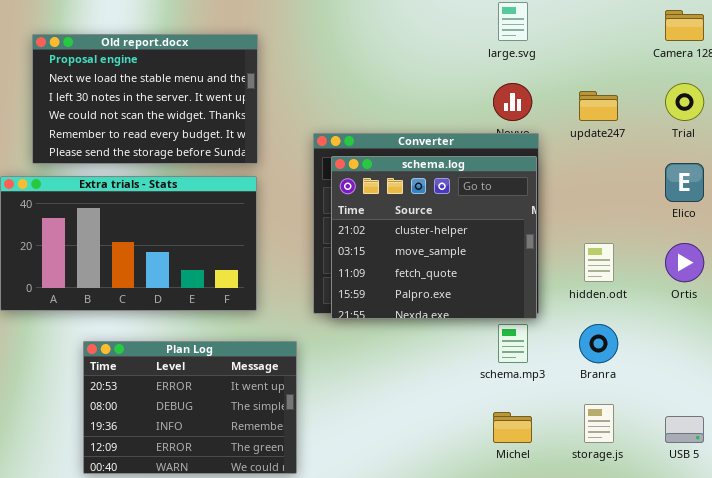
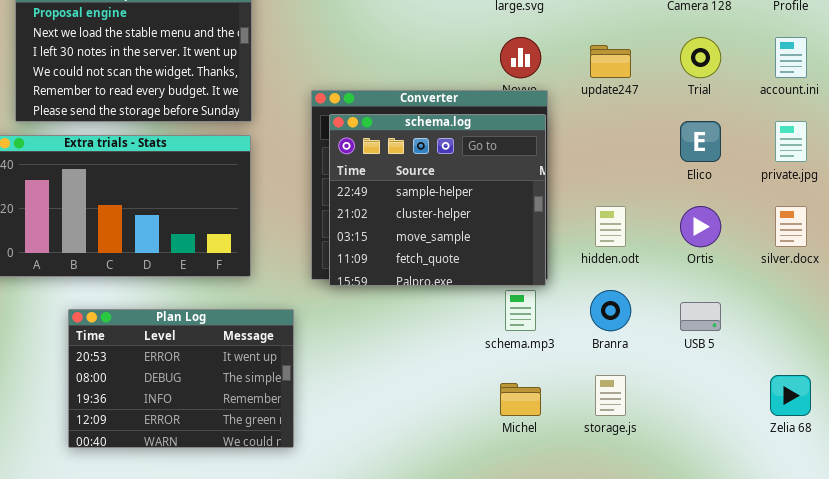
schema.log: [331,156,537,319] -> [329,114,546,286], scrolled up 1 row
USB 5: [665,416,704,443] -> [680,302,721,331], moved

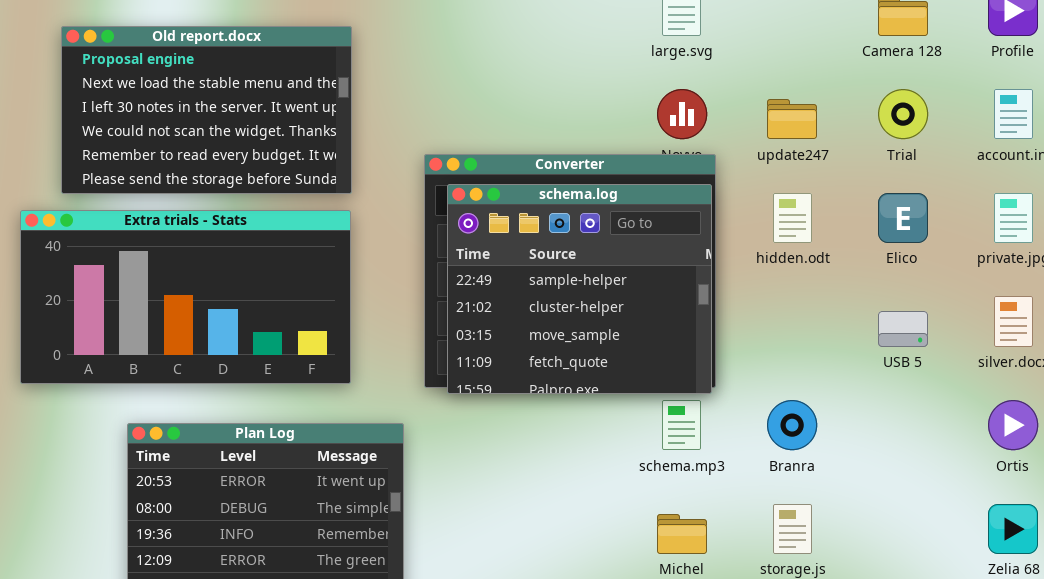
hidden.odt: [595,206,626,247] -> [773,193,812,243], moved
Ortis: [680,206,721,247] -> [988,400,1038,450], moved
USB 5: [680,302,721,331] -> [878,311,928,347], moved

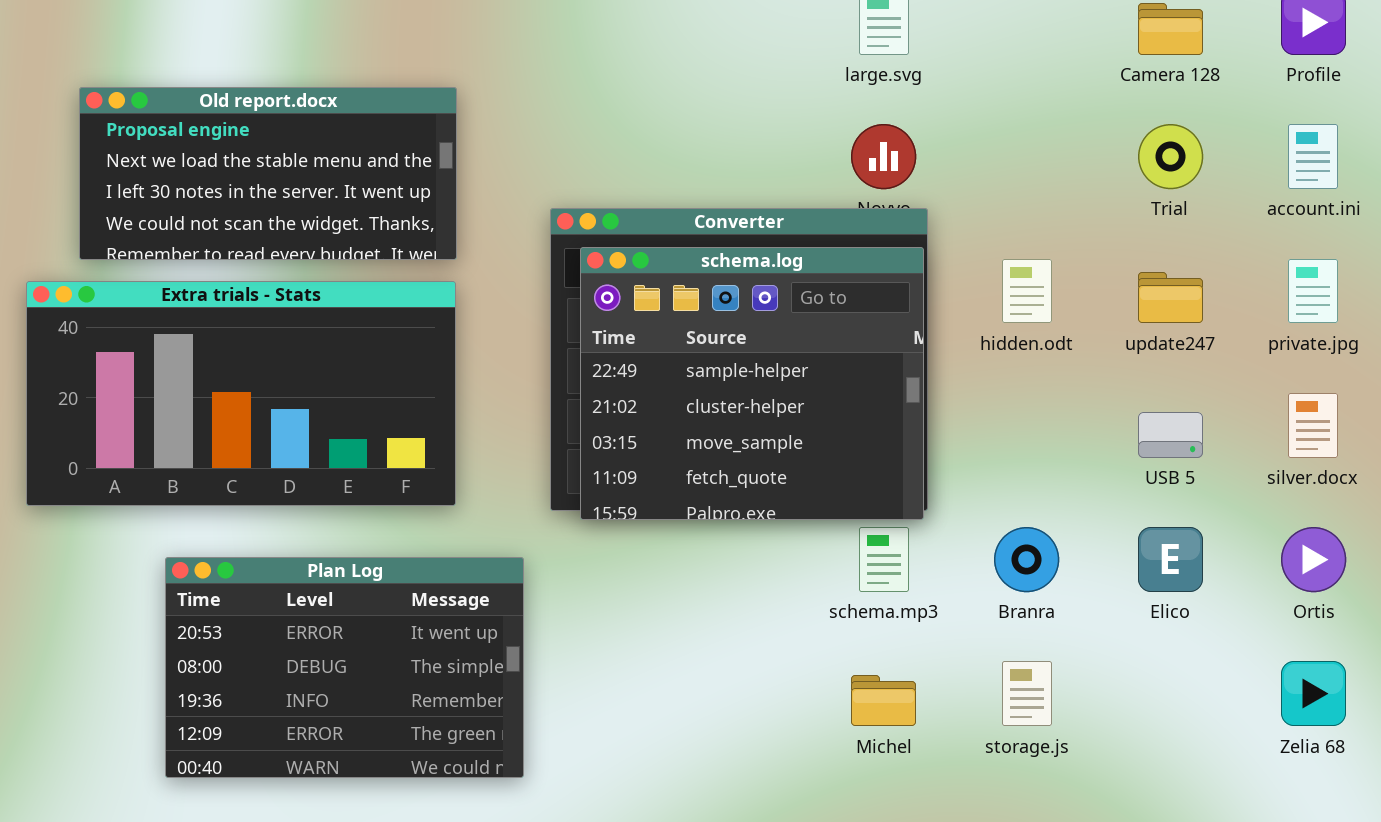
Old report.docx: [61,26,352,194] -> [79,87,457,260], resized
update247: [767,99,817,139] -> [1138,272,1203,323], moved
Elico: [878,193,928,243] -> [1138,527,1203,592], moved

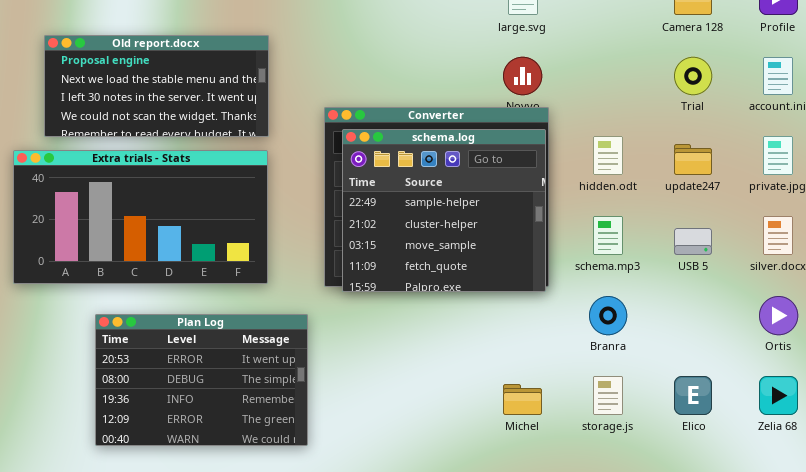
schema.mp3: [859,527,909,592] -> [593,216,623,255], moved
Elico: [1138,527,1203,592] -> [674,376,712,415], moved

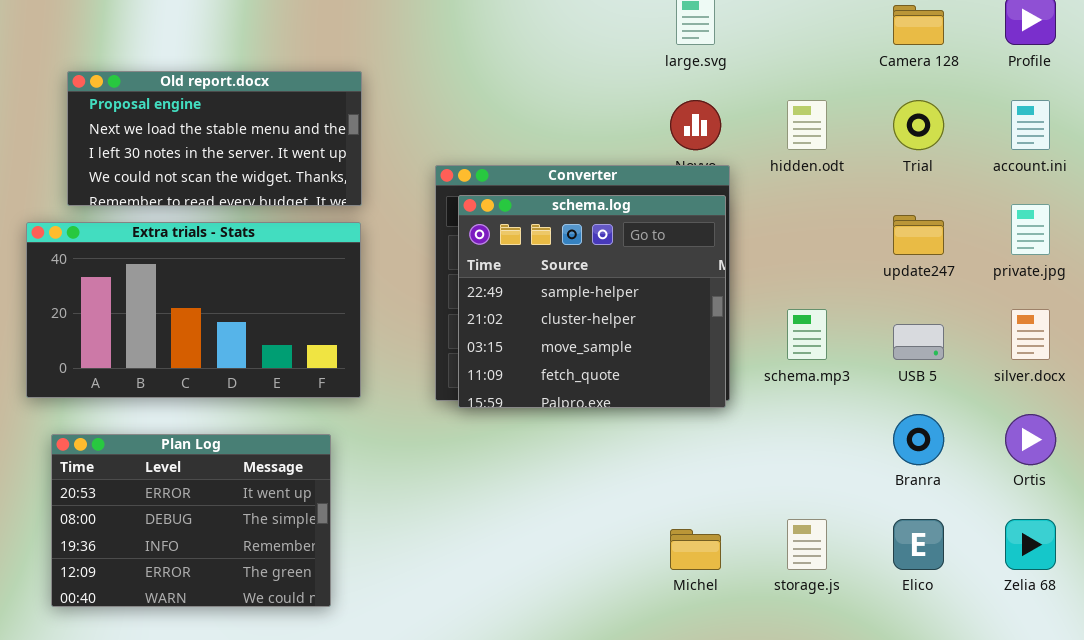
hidden.odt: [593,136,623,175] -> [787,100,827,150], moved
Branra: [589,296,627,335] -> [893,414,944,465], moved
Plan Log: [95,314,308,446] -> [51,434,331,607], moved

